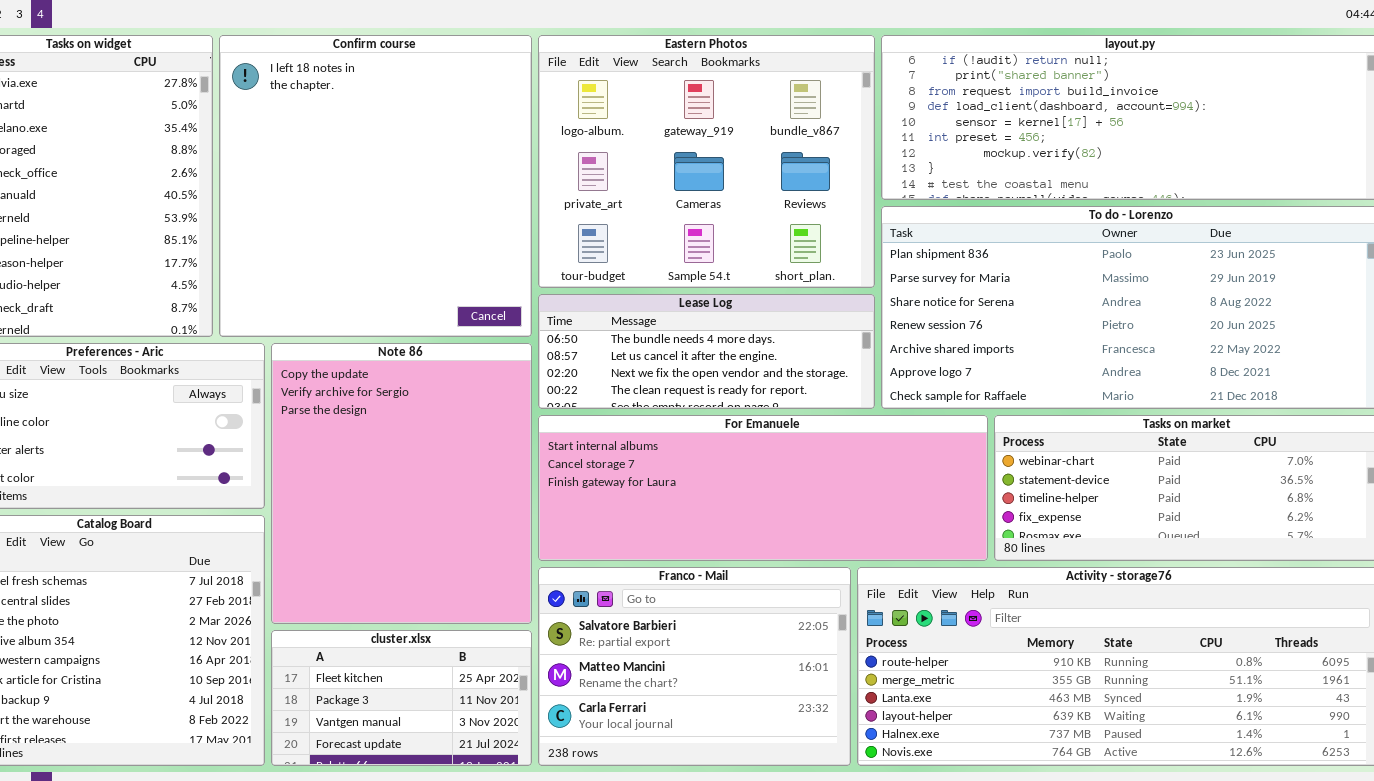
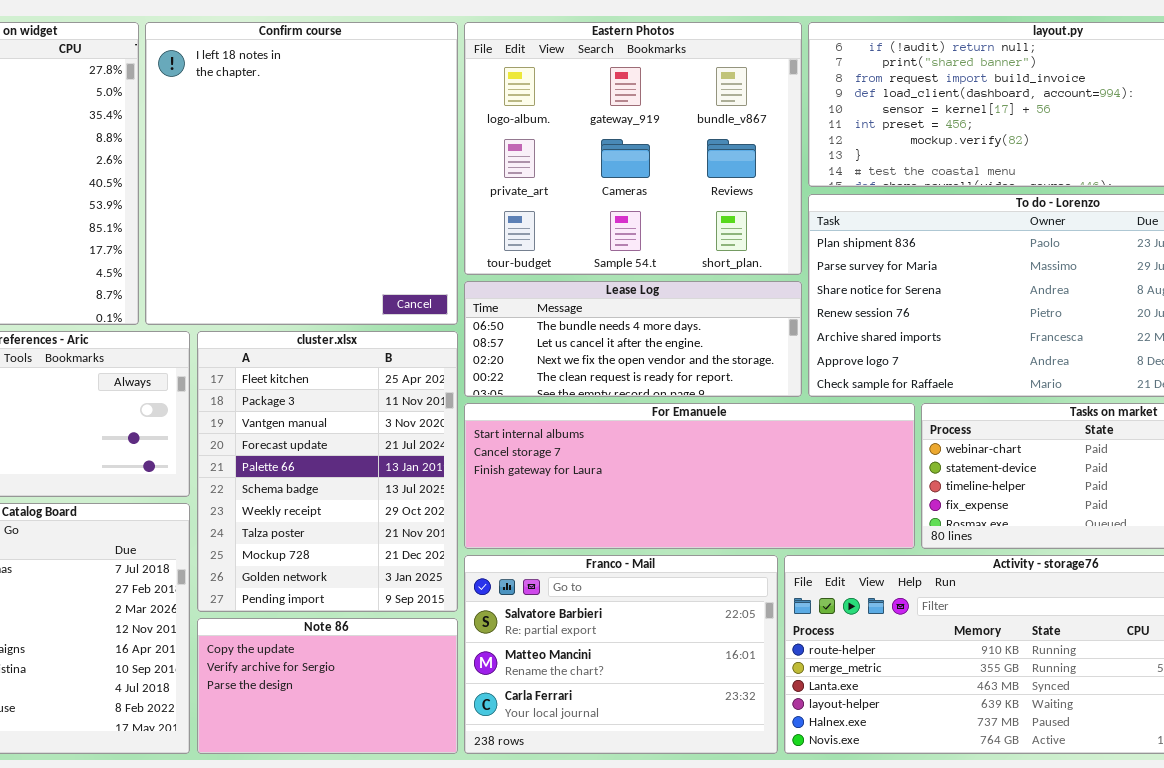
Note 86: [271,343,532,624] -> [197,618,458,754], moved, resized
cluster.xlsx: [271,630,532,766] -> [197,331,458,612], moved, resized

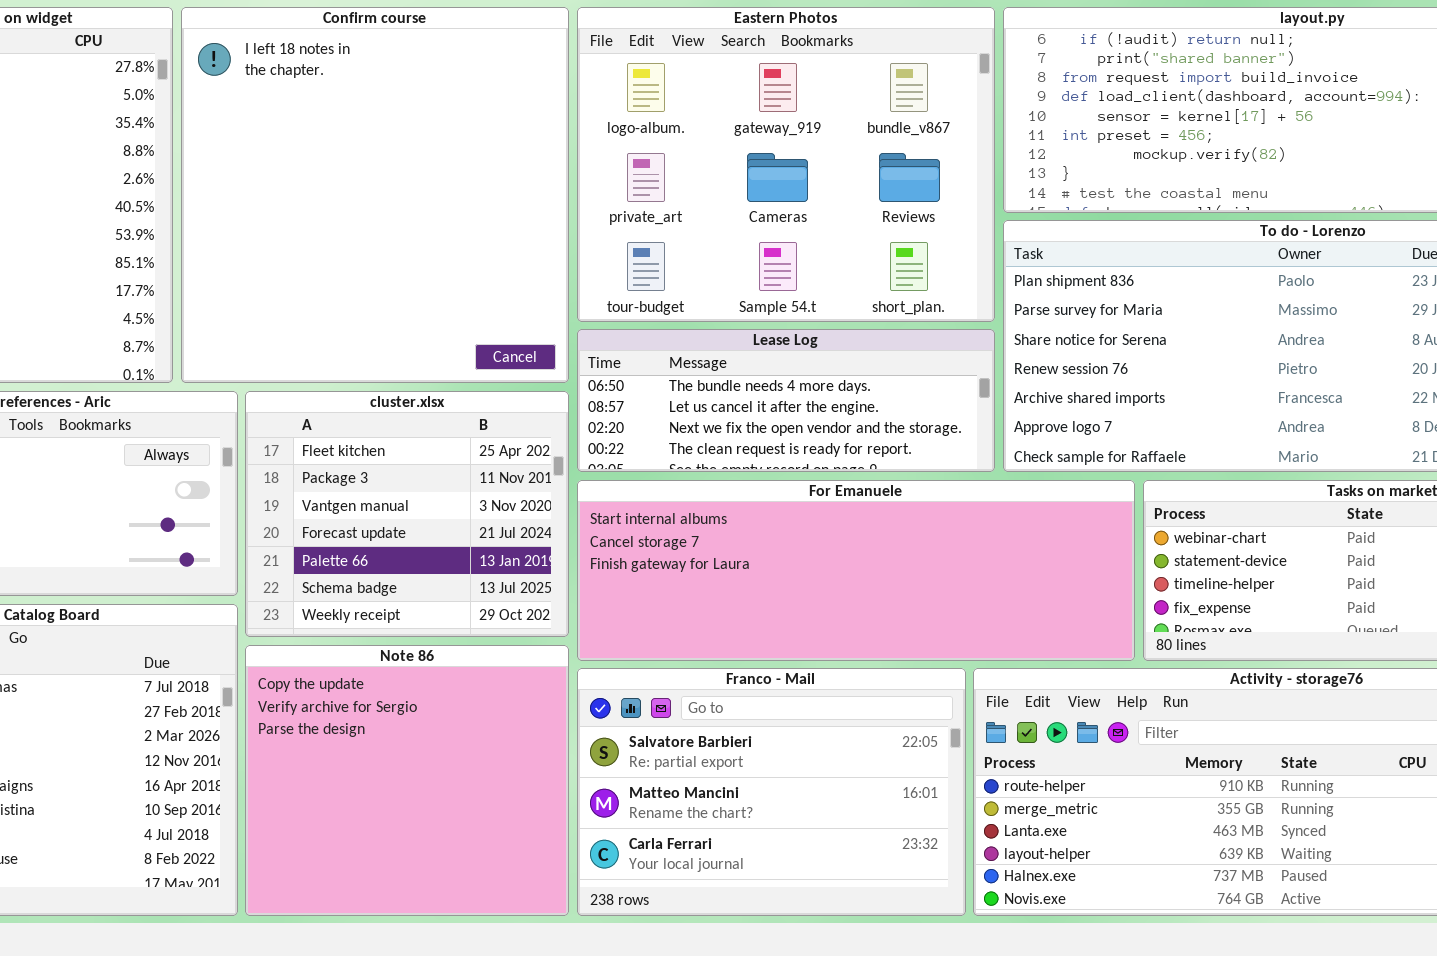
cluster.xlsx: [197,331,458,612] -> [245,391,569,637], resized
Note 86: [197,618,458,754] -> [245,645,569,916], resized

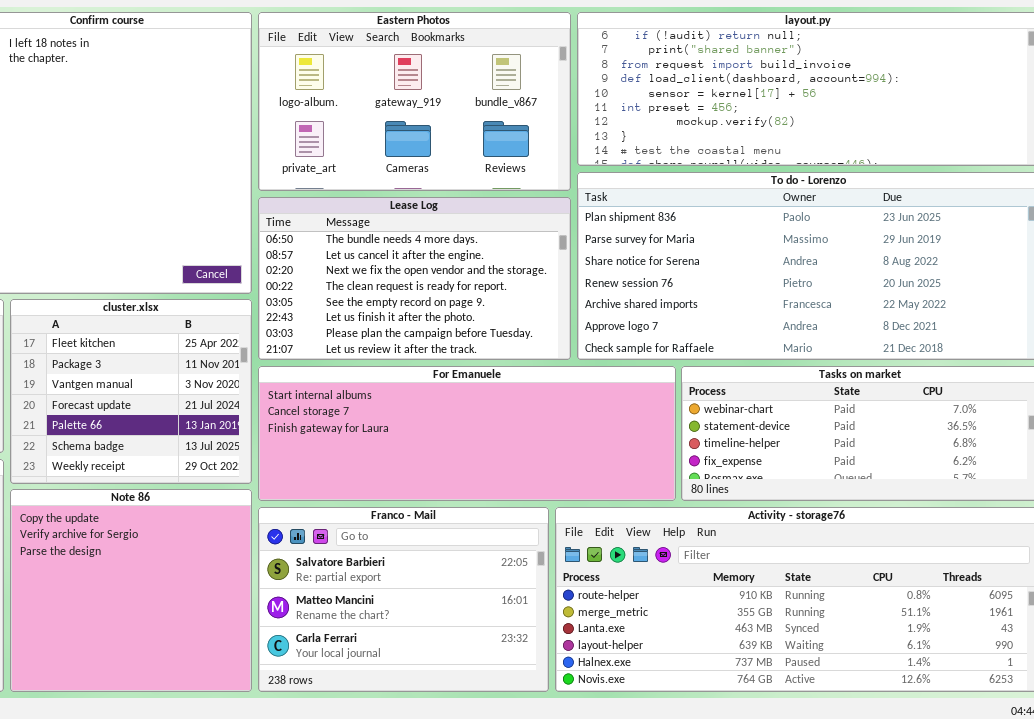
Eastern Photos: [577,7,995,322] -> [258,12,571,191], resized
Lease Log: [577,329,995,472] -> [258,197,571,360], resized

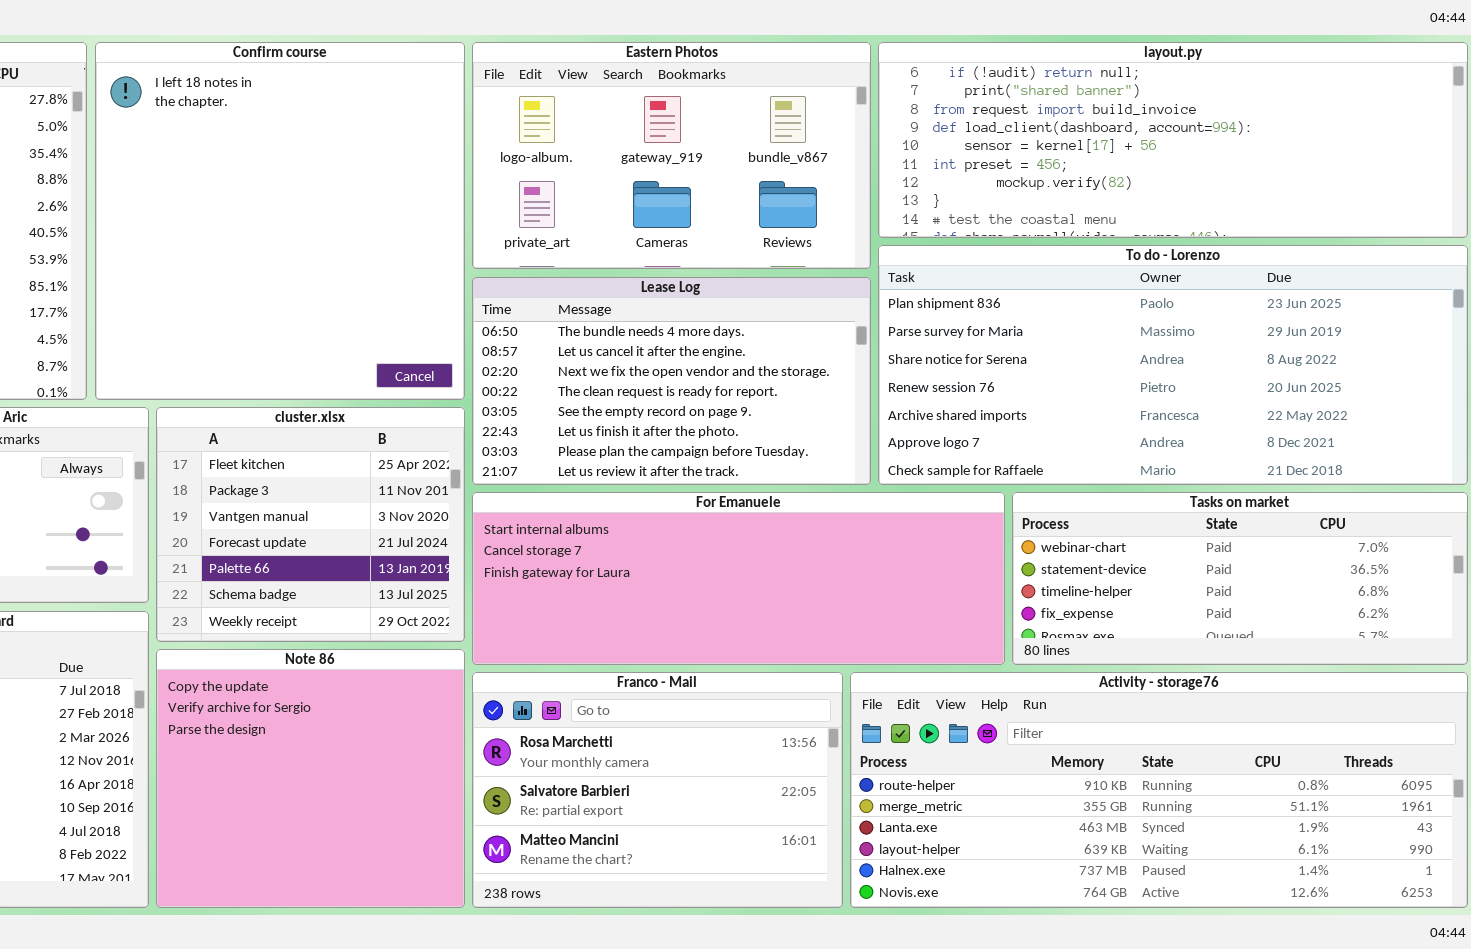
Franco - Mail: [258,507,549,692] -> [472,672,843,908], scrolled up 1 row

